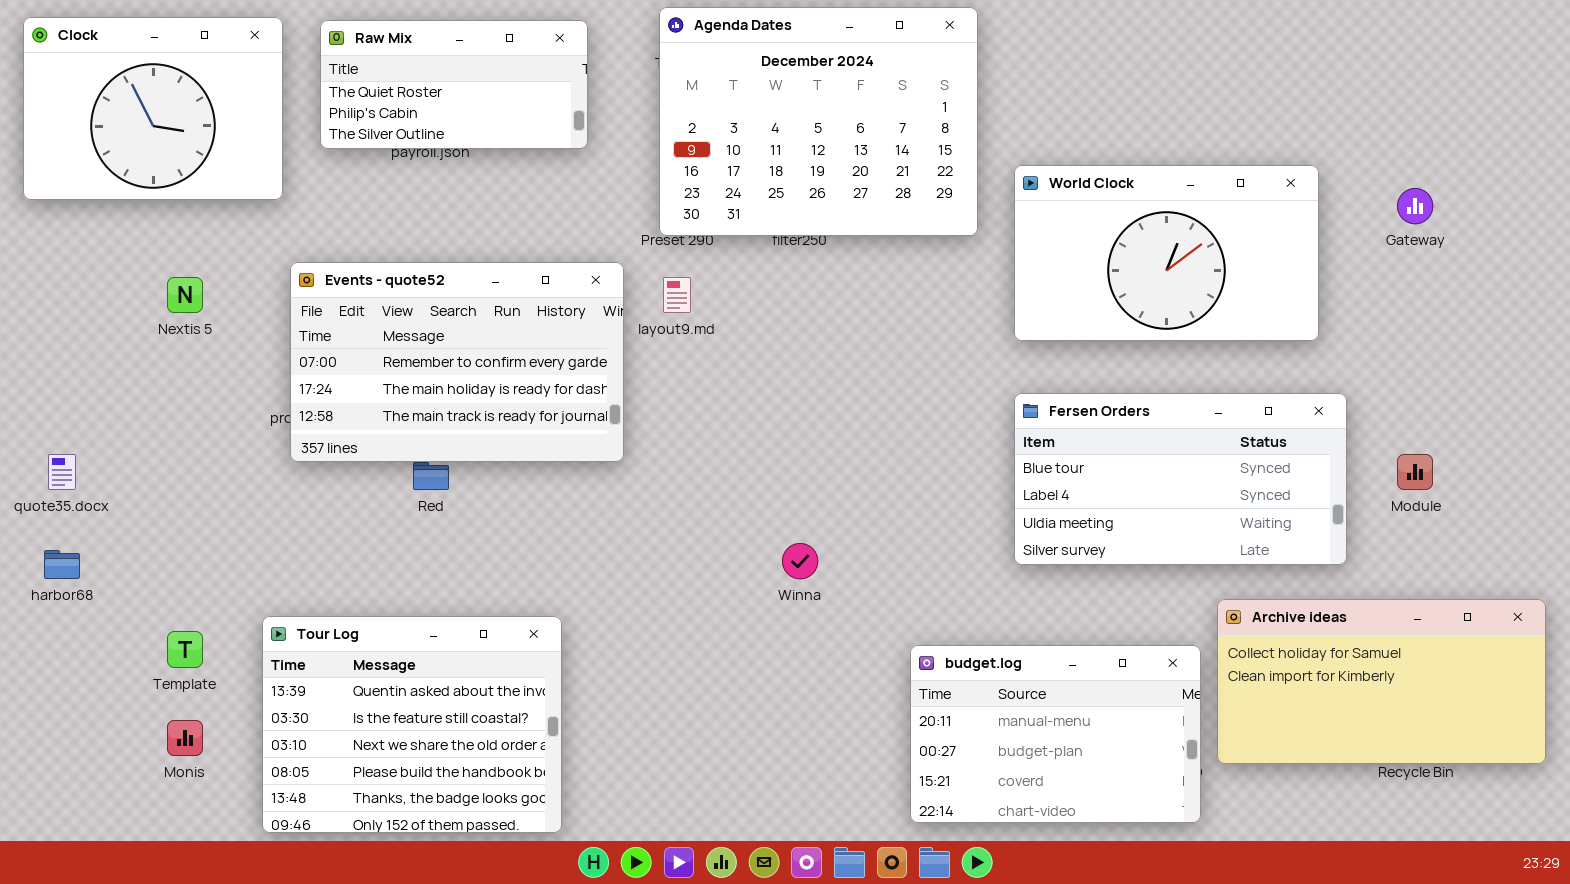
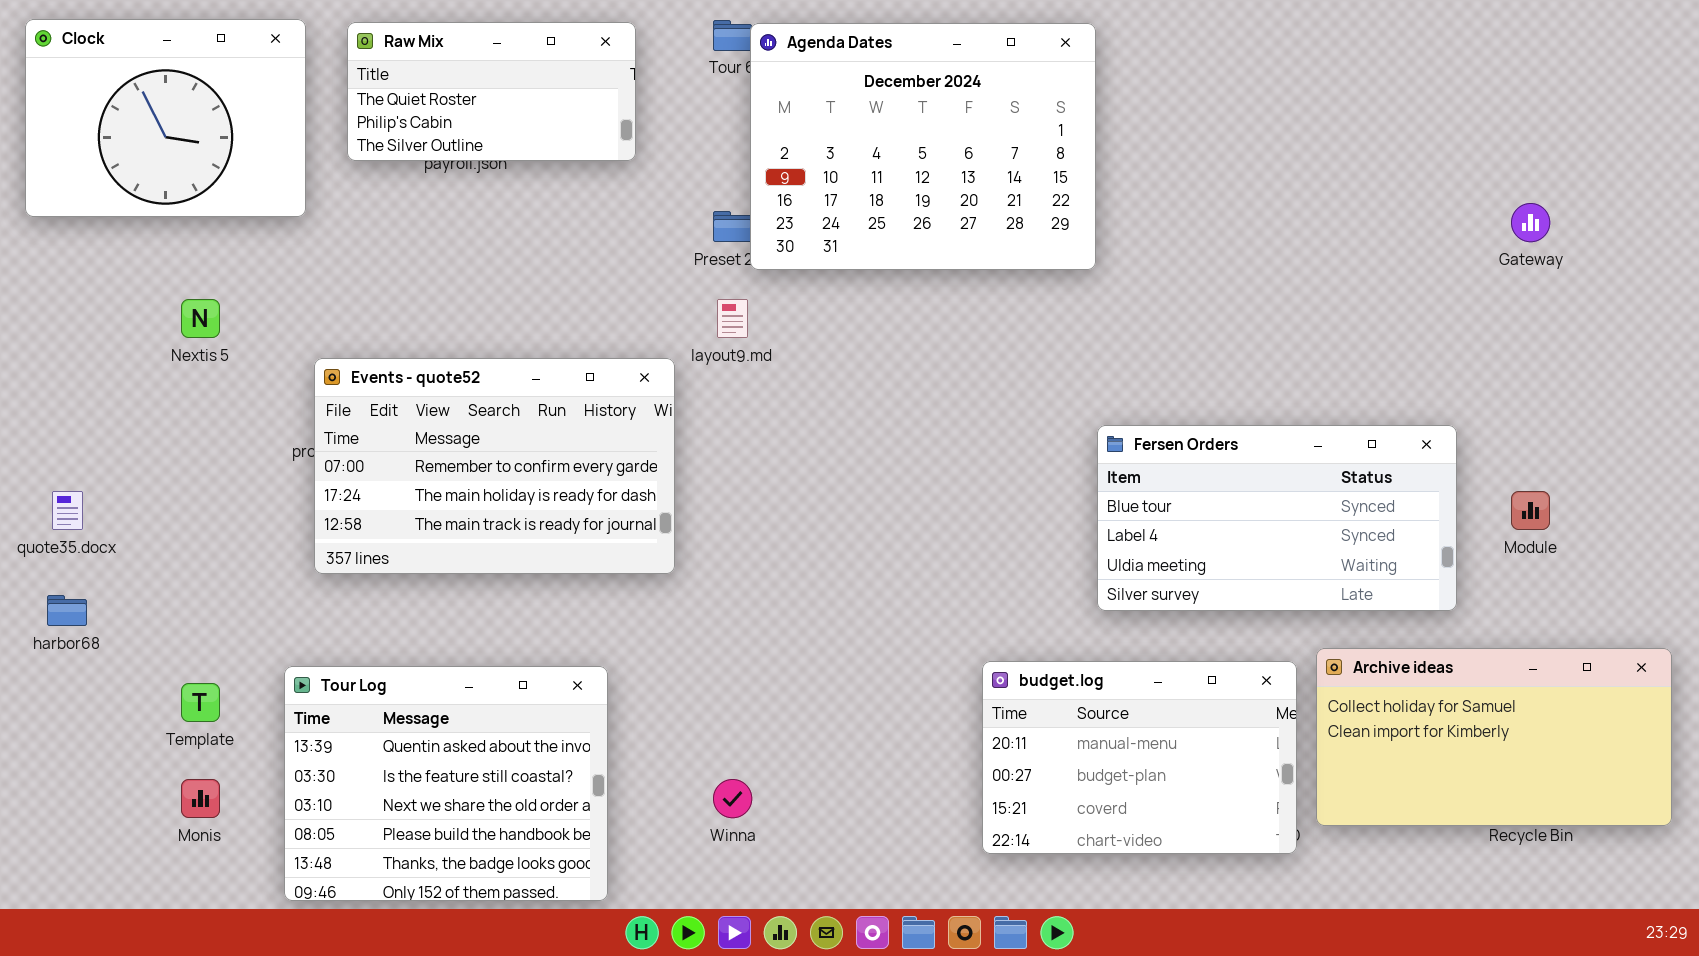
Agenda Dates: [659,7,978,236] -> [750,23,1096,270], moved
World Clock: [1014,165,1319,341] -> none, closed
Events - quote52: [290,262,624,462] -> [314,358,675,574], moved
Winna: [782,543,818,579] -> [713,779,752,818], moved
budget.log: [910,645,1201,823] -> [982,661,1297,854], moved

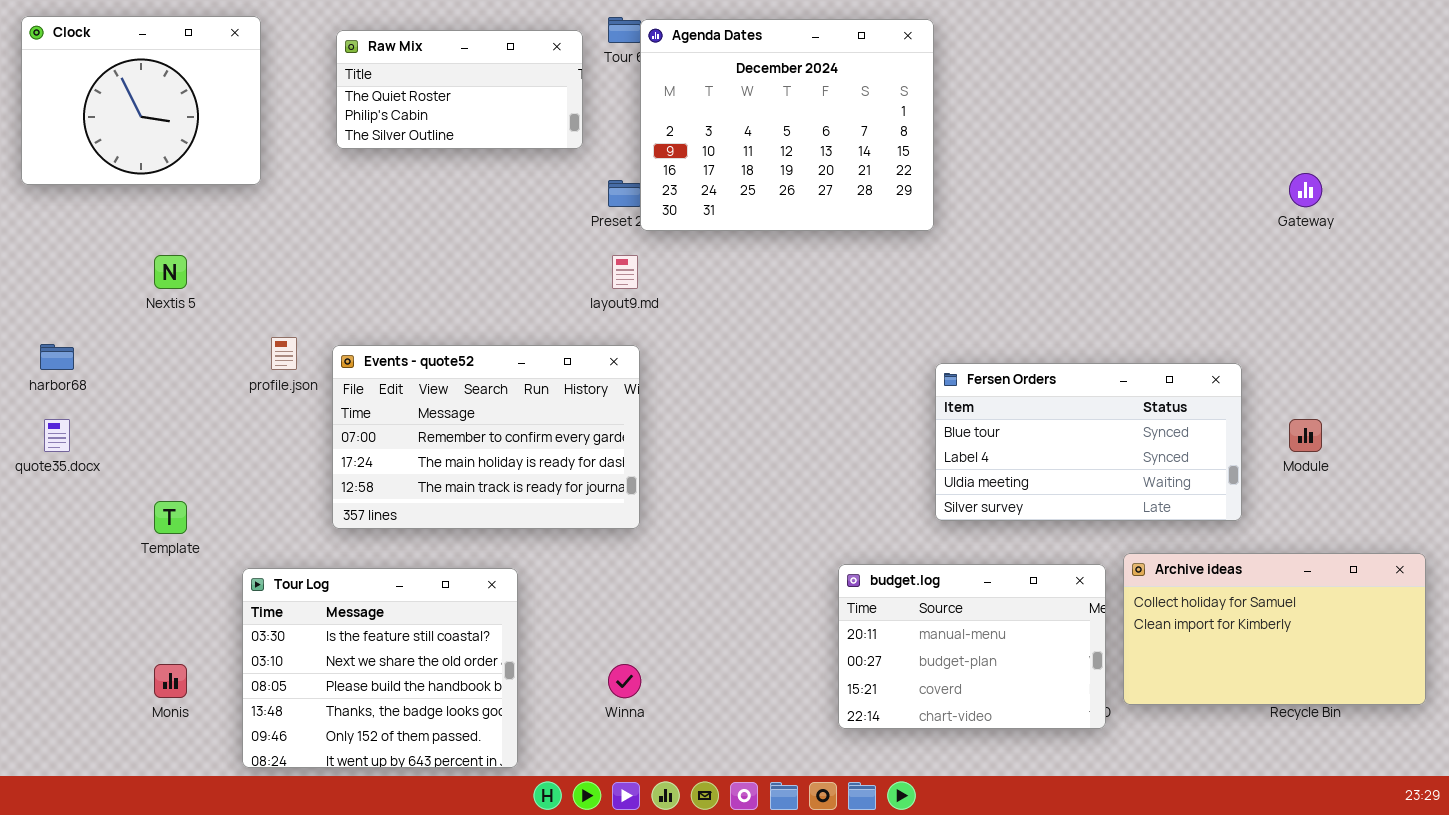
Raw Mix: [347,22,636,161] -> [336,30,583,149], moved
Events - quote52: [314,358,675,574] -> [332,345,640,529], moved
harbor68: [47,595,87,626] -> [40,344,74,370], moved
Tour Log: [284,666,608,901] -> [242,568,518,768], scrolled down 1 row
Template: [181,683,220,722] -> [154,501,187,534], moved

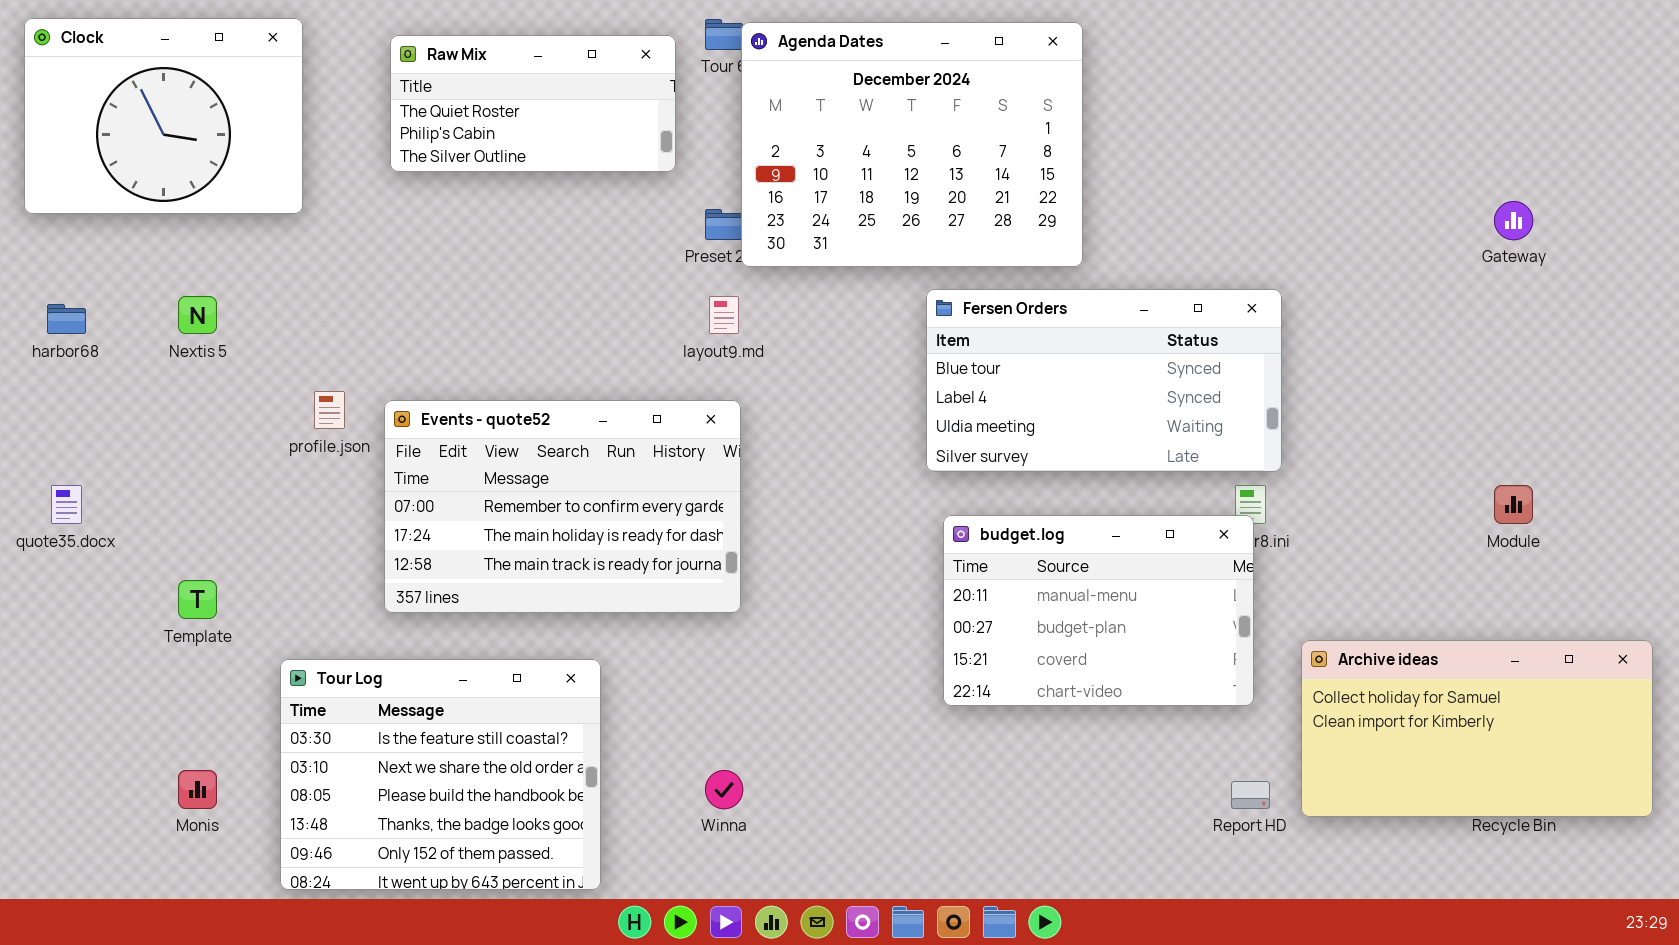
harbor68: [40,344,74,370] -> [47,304,86,334], moved
Fersen Orders: [935,363,1242,521] -> [926,289,1282,472], moved
budget.log: [838,564,1106,729] -> [943,515,1254,706], moved

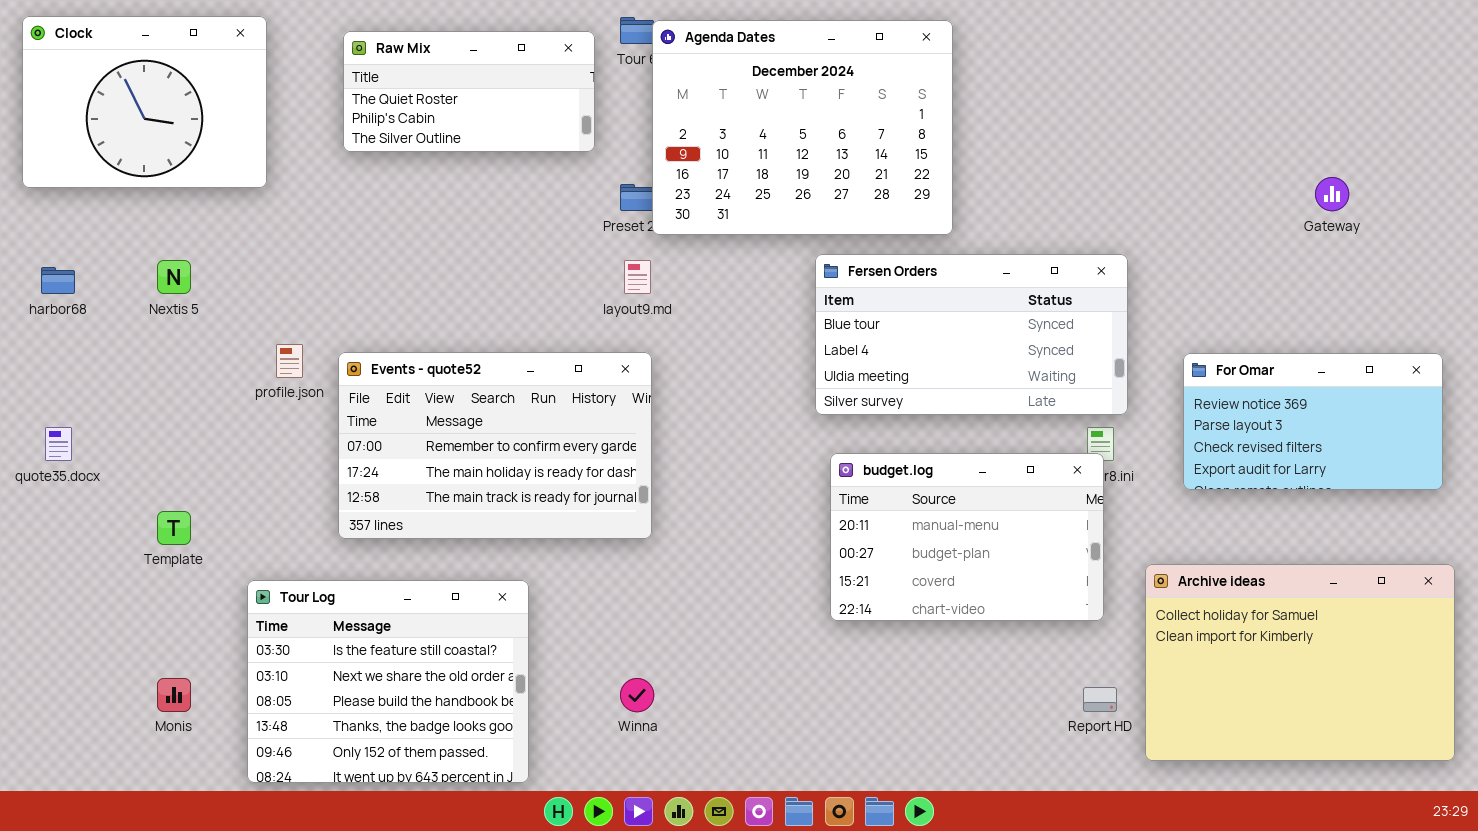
For Omar: none -> [1183,353,1443,490], opened
Archive ideas: [1301,640,1653,817] -> [1145,564,1455,761], resized

